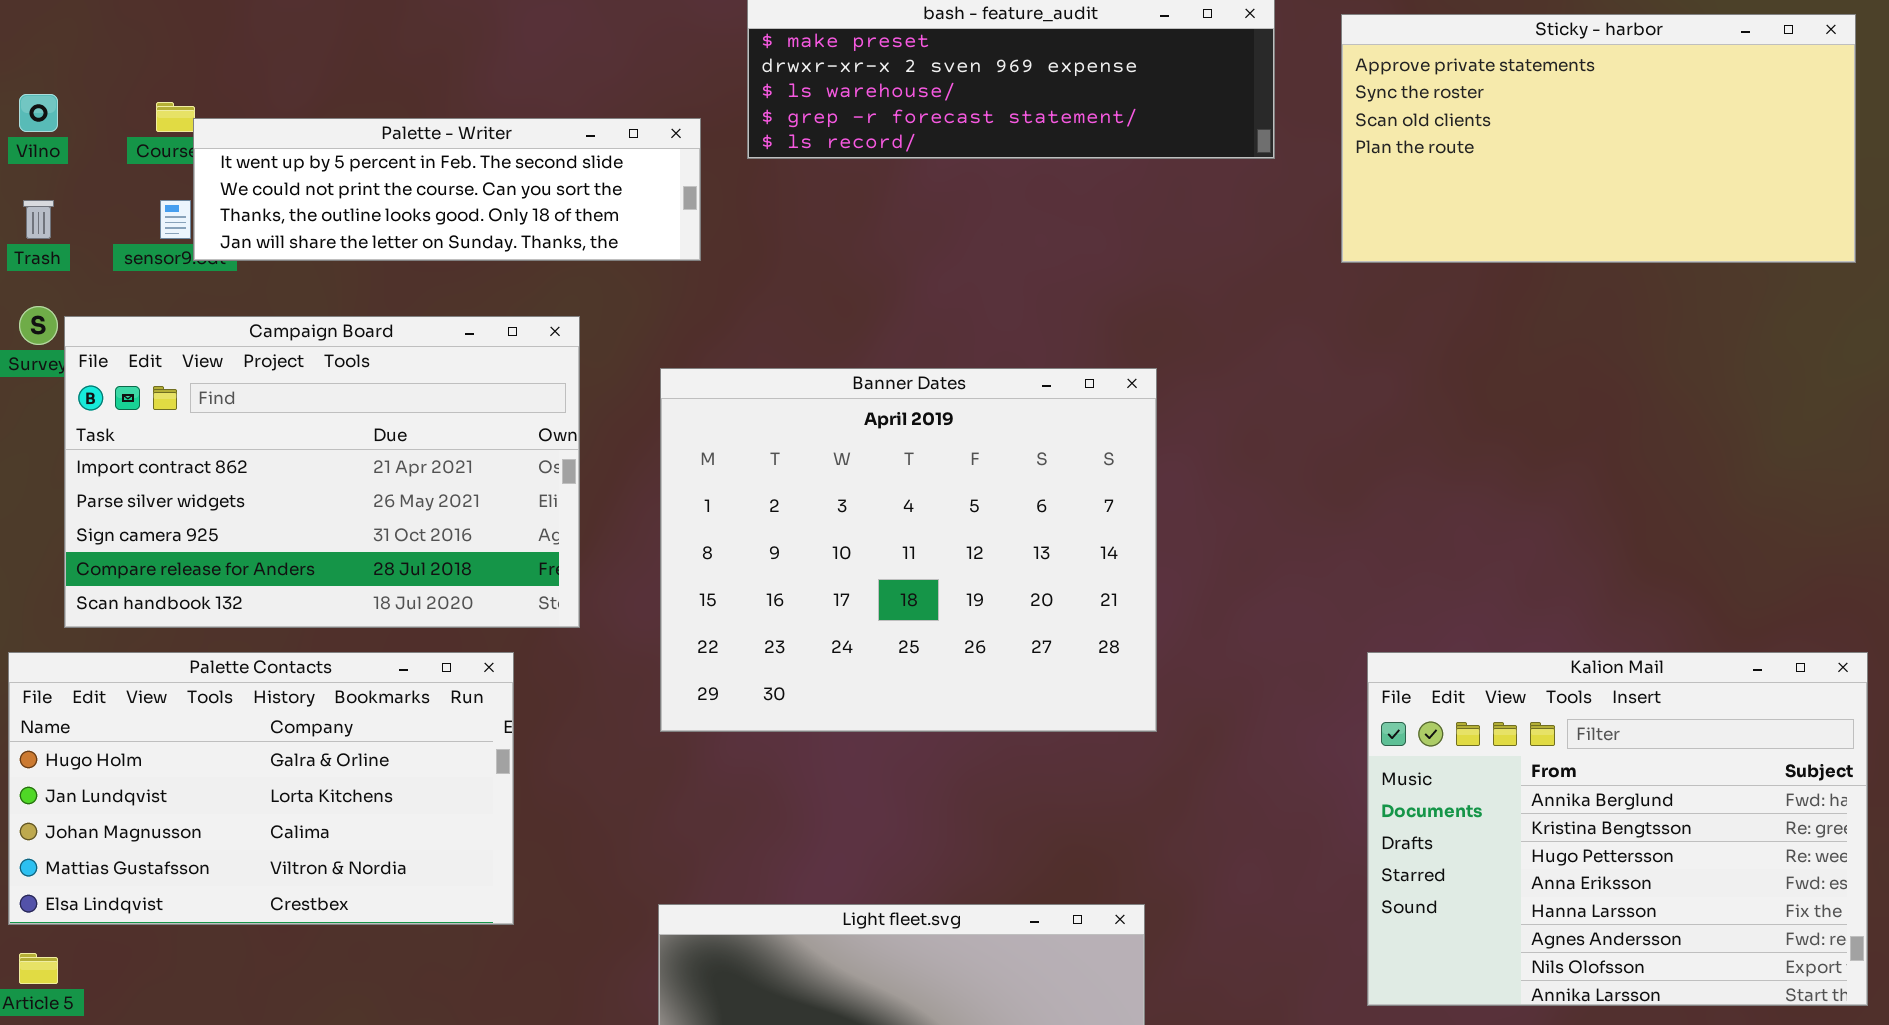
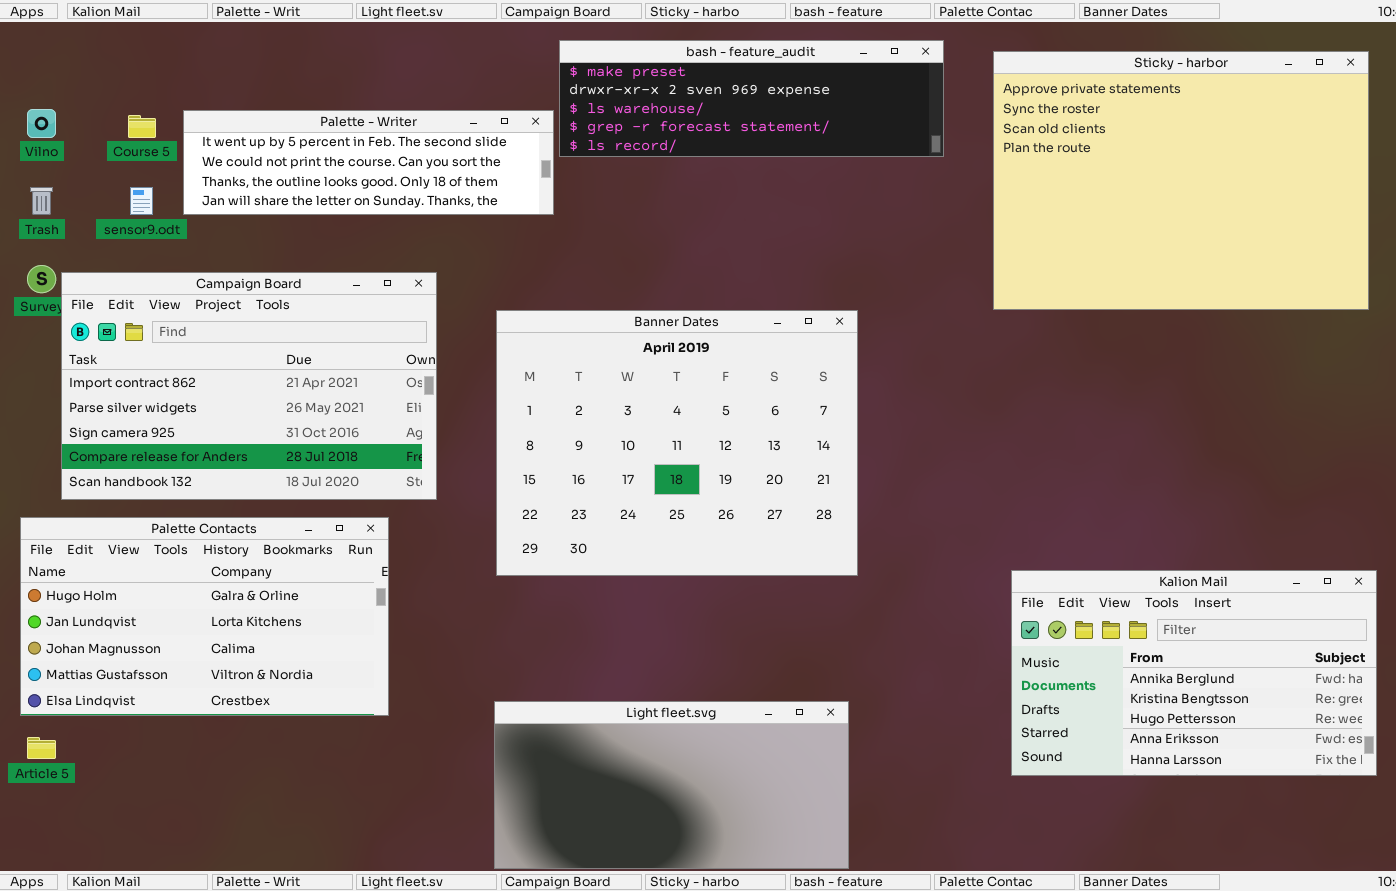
Sticky - harbor: [1341,14,1856,263] -> [993,51,1369,310], resized
Palette - Writer: [193,118,701,261] -> [183,110,554,215], moved
Kalion Mail: [1367,652,1868,1006] -> [1011,570,1377,776], resized

